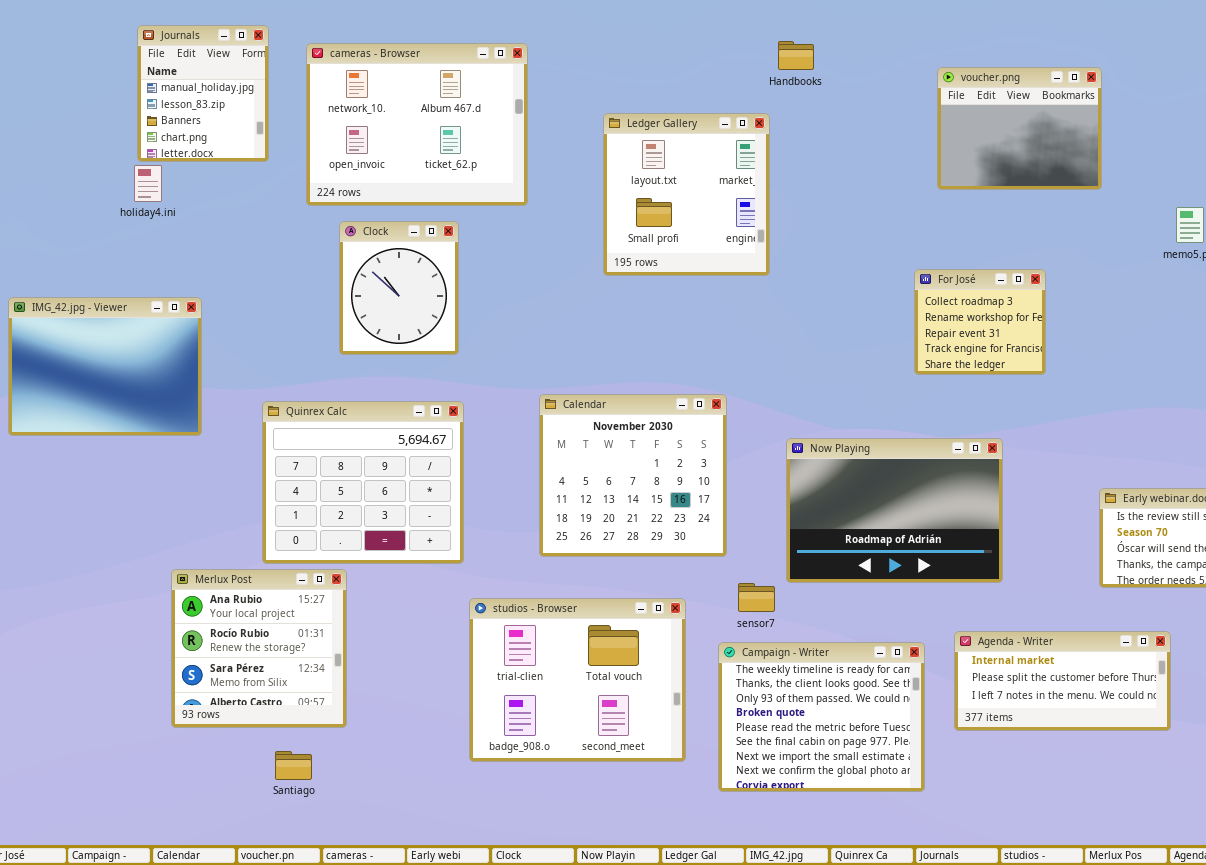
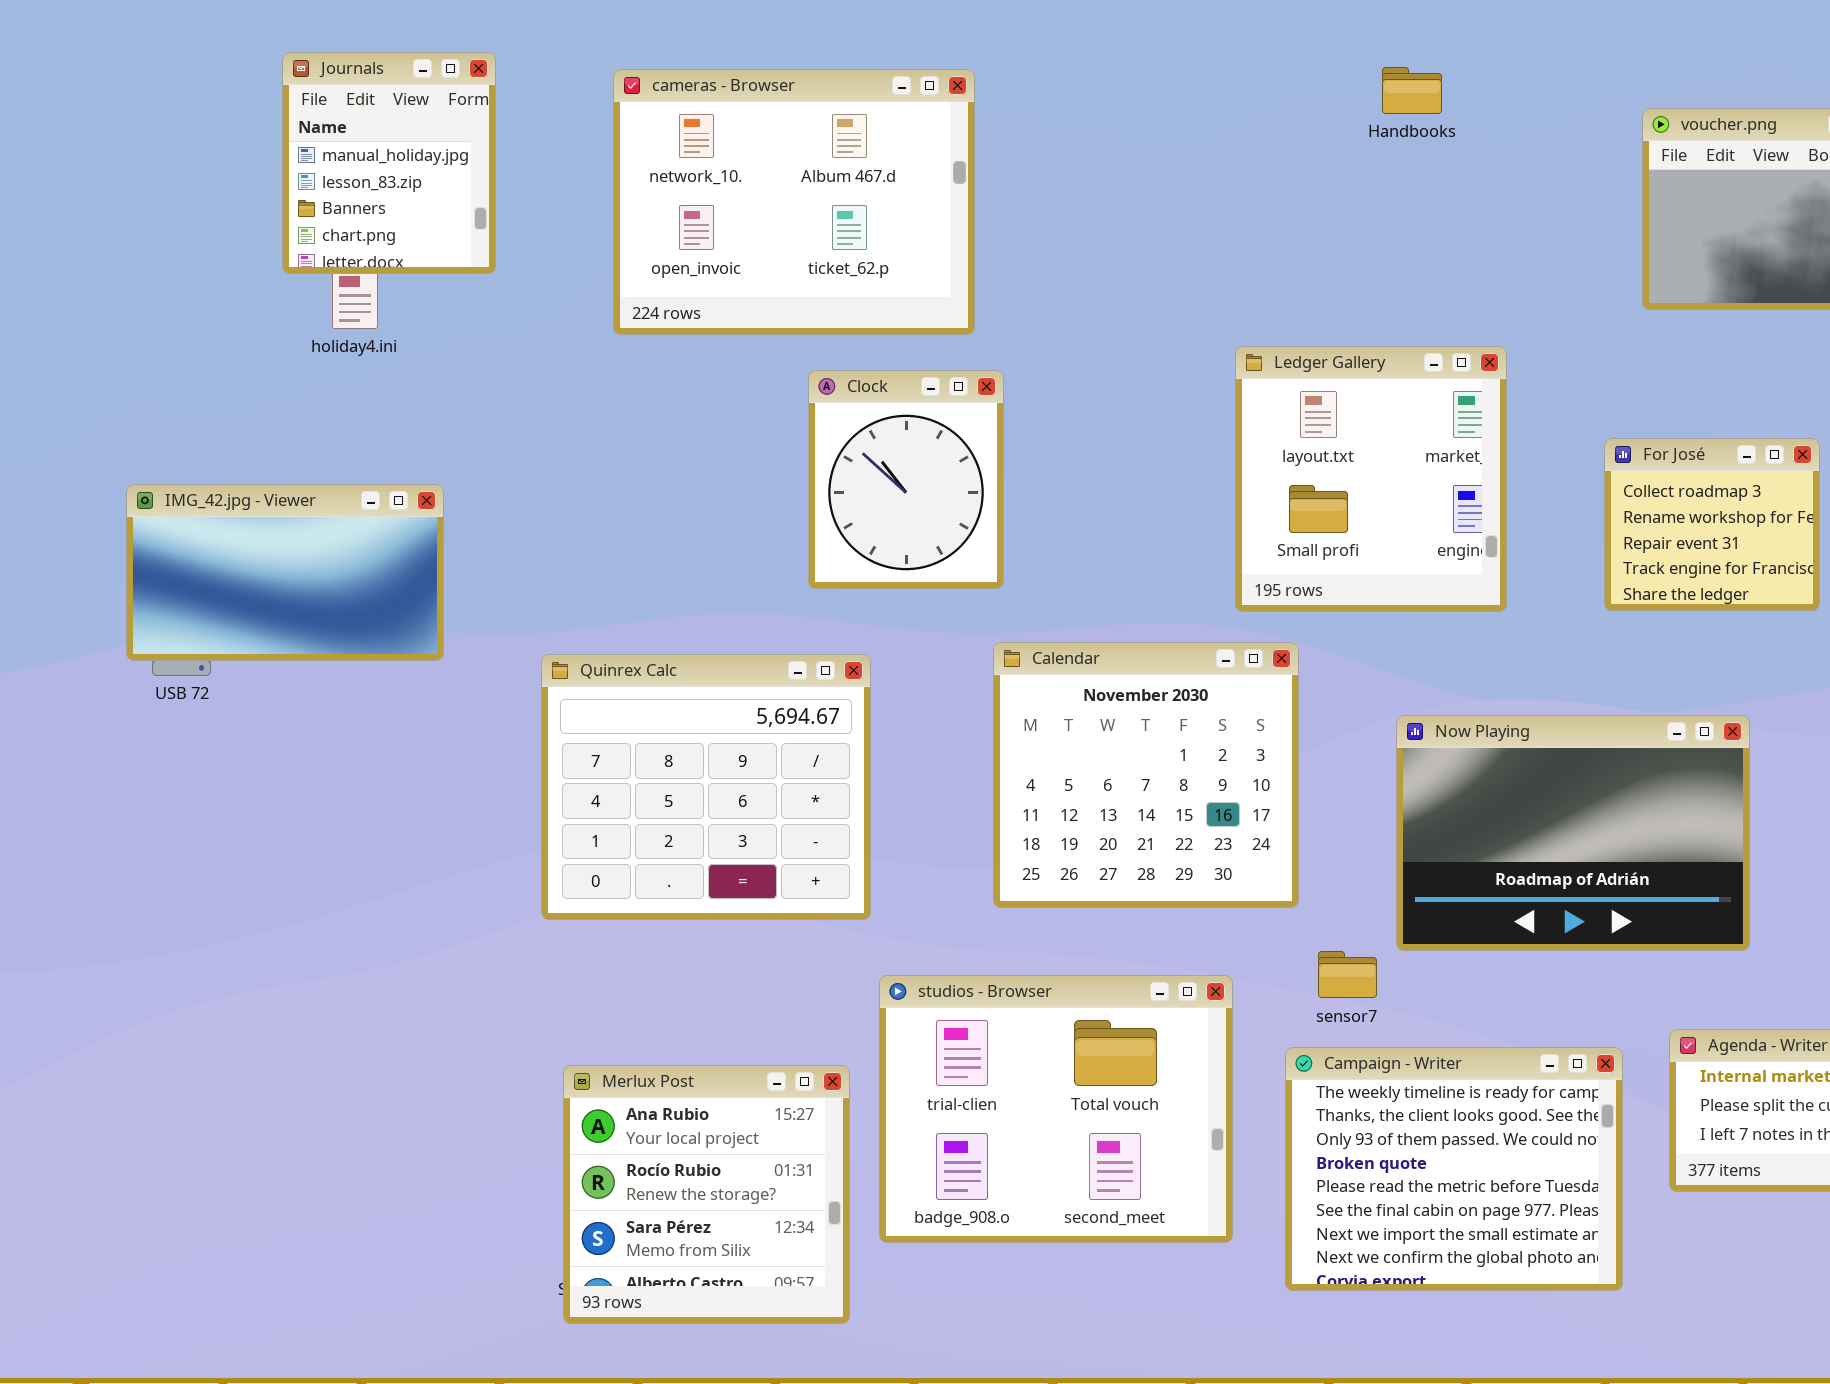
Journals: [137,25,269,162] -> [282,52,496,274], moved
Ledger Gallery: [603,113,770,276] -> [1235,346,1507,612], moved
Clock: [339,221,459,355] -> [808,370,1004,589], moved
IMG_42.jpg - Viewer: [8,297,202,436] -> [126,484,444,661], resized
Merlux Post: [171,569,347,728] -> [563,1065,850,1324], moved

